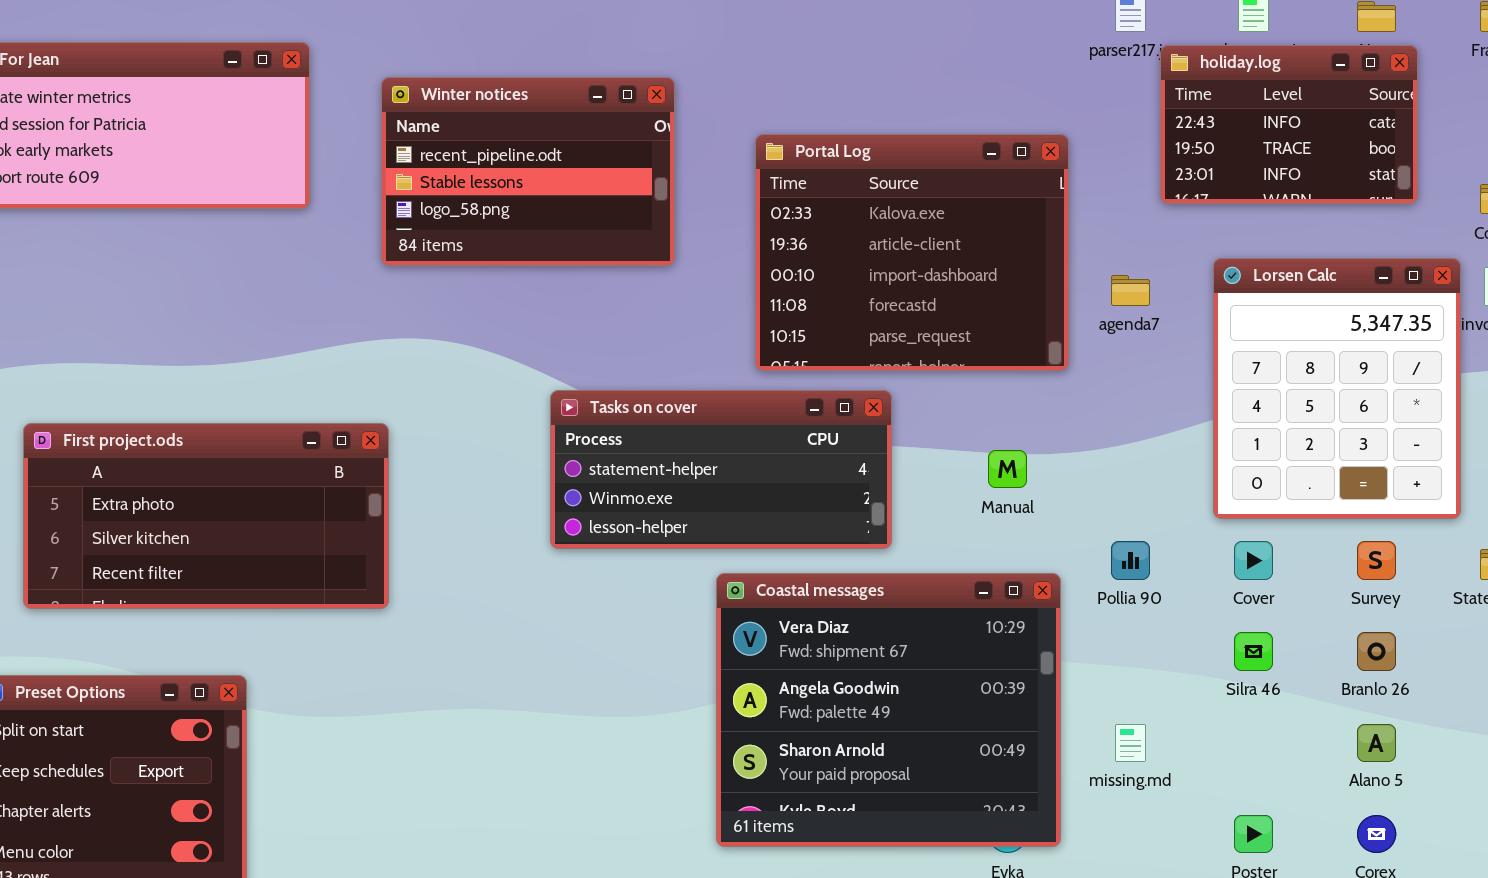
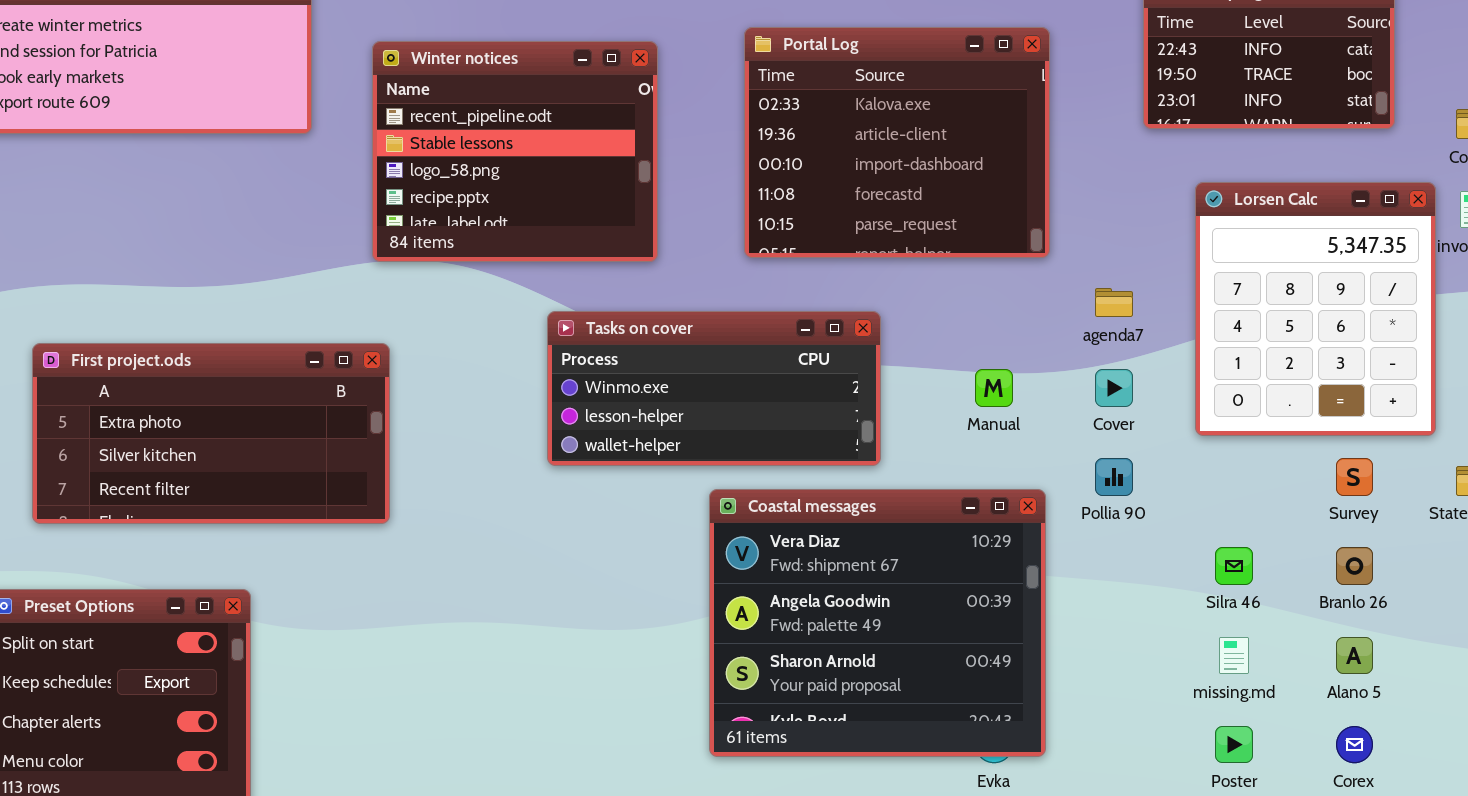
Winter notices: [381,77,675,266] -> [372,41,658,262], moved, resized
Portal Log: [755,134,1069,371] -> [744,27,1050,258], moved
agenda7: [1111,275,1150,306] -> [1095,288,1133,317], moved
Tasks on cover: [550,390,892,549] -> [547,311,881,466], scrolled down 1 row
Cover: [1234,541,1273,580] -> [1095,369,1133,407], moved
missing.md: [1115,724,1146,762] -> [1219,637,1249,674], moved

